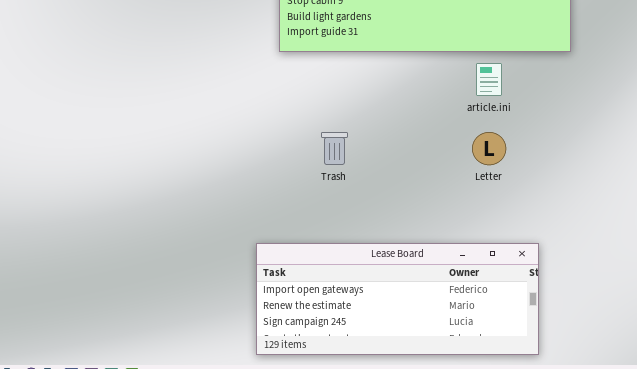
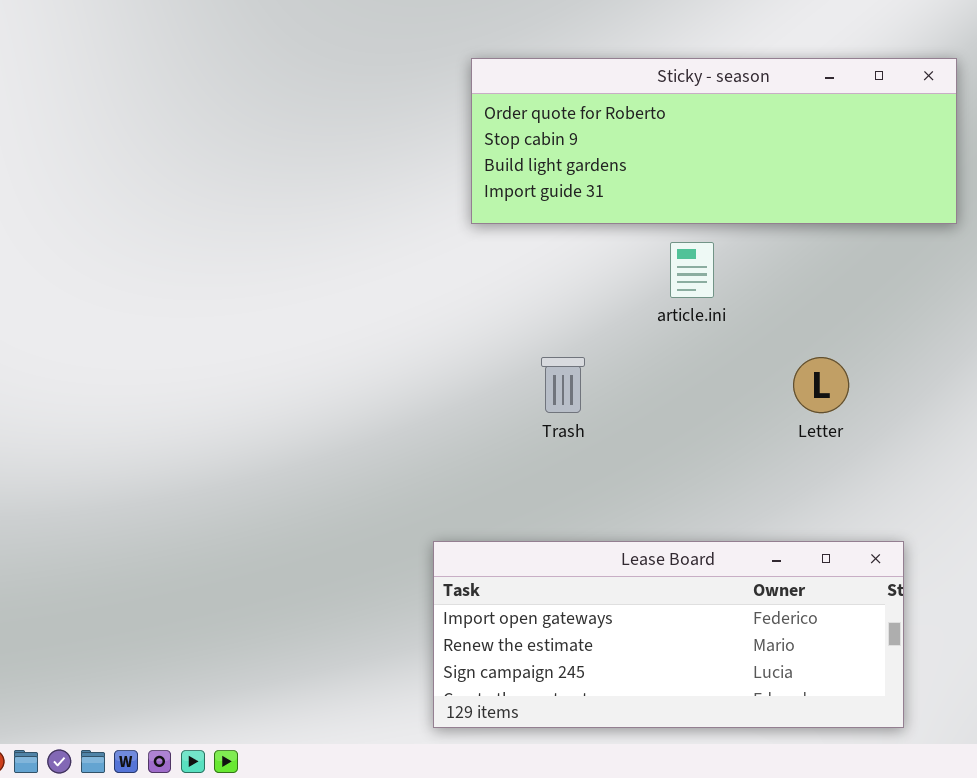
article.ini: [476,63,502,96] -> [670,242,714,298], moved

